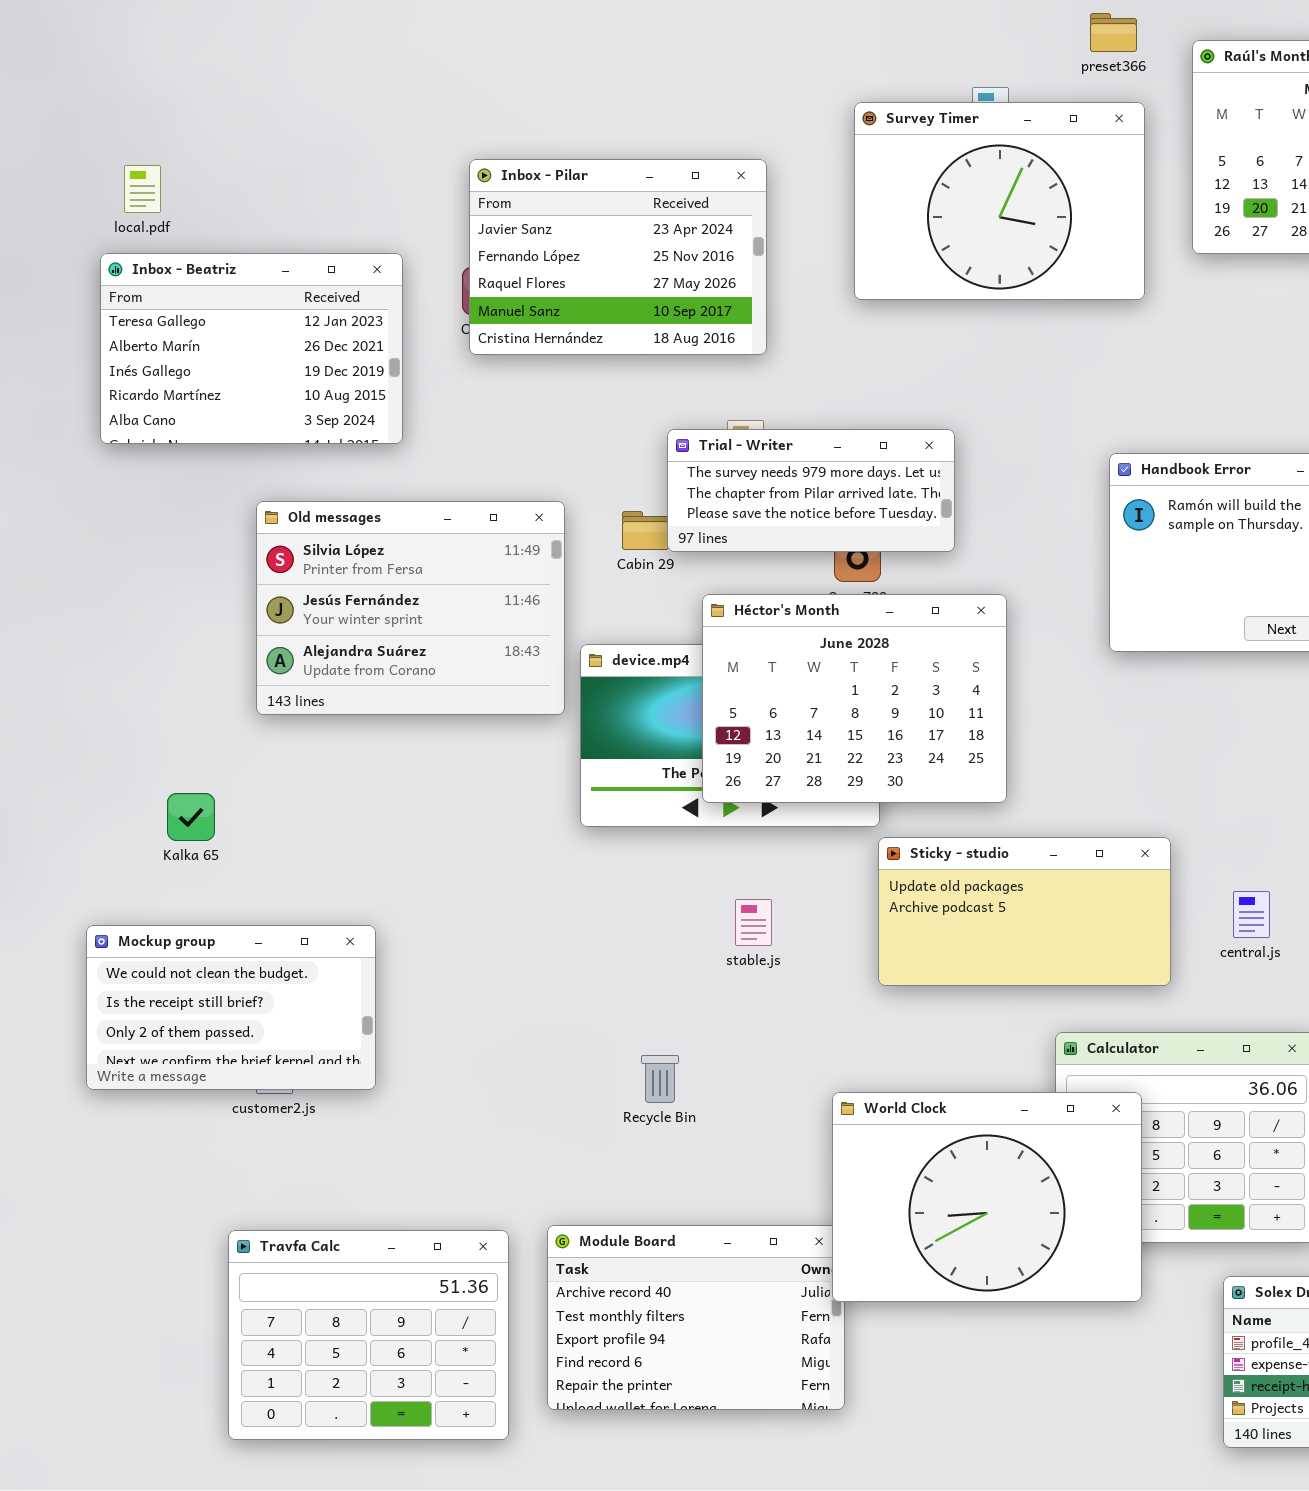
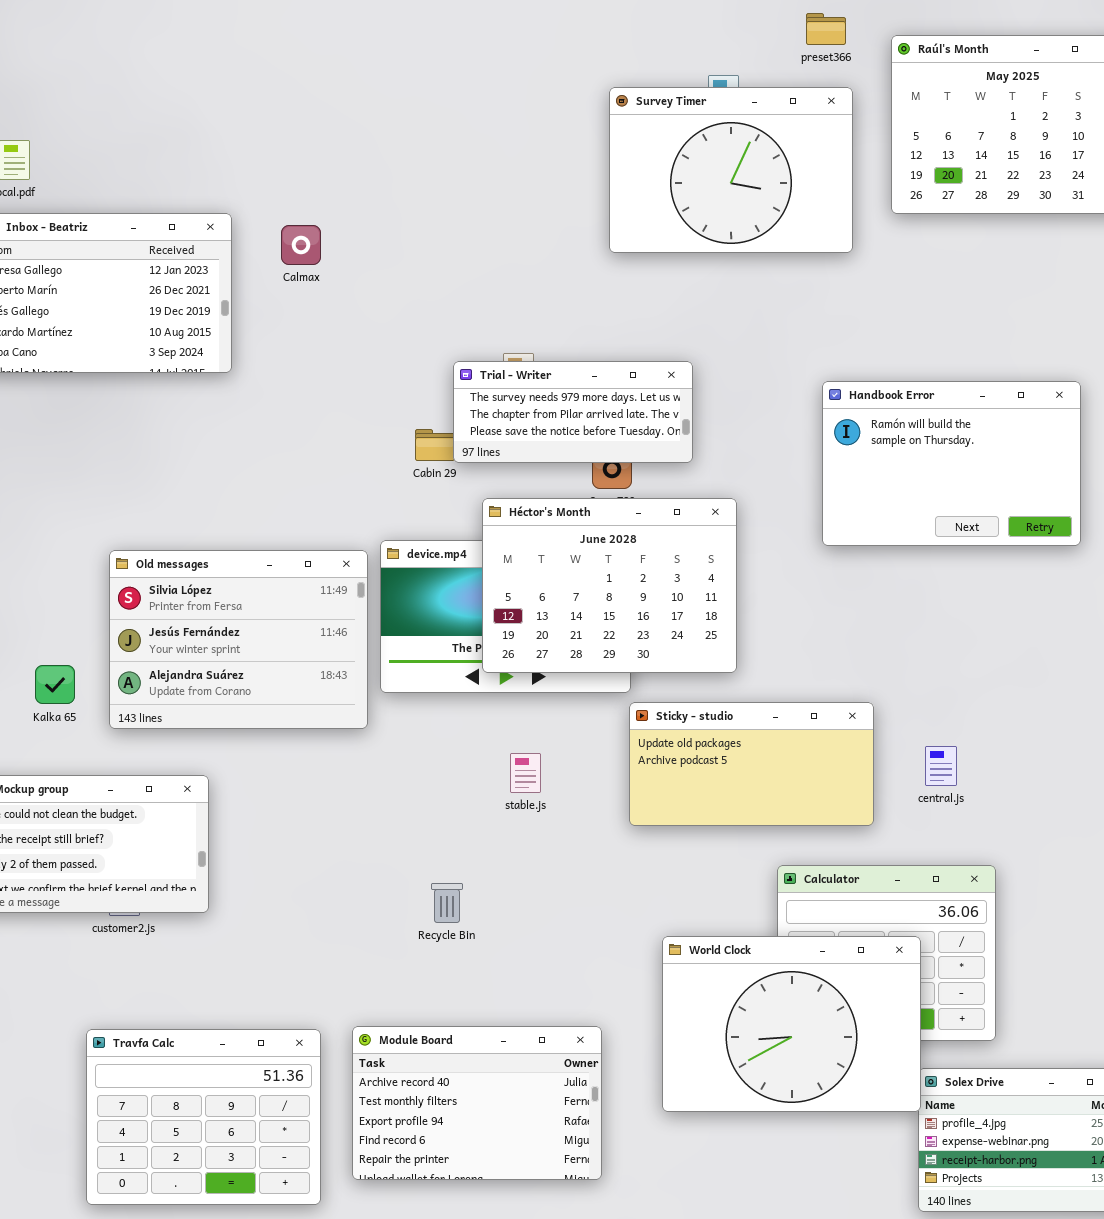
Inbox - Pilar: [469,159,767,355] -> none, closed
Old messages: [256,501,565,715] -> [109,550,368,729], moved
World Clock: [832,1092,1142,1302] -> [662,936,921,1112], moved

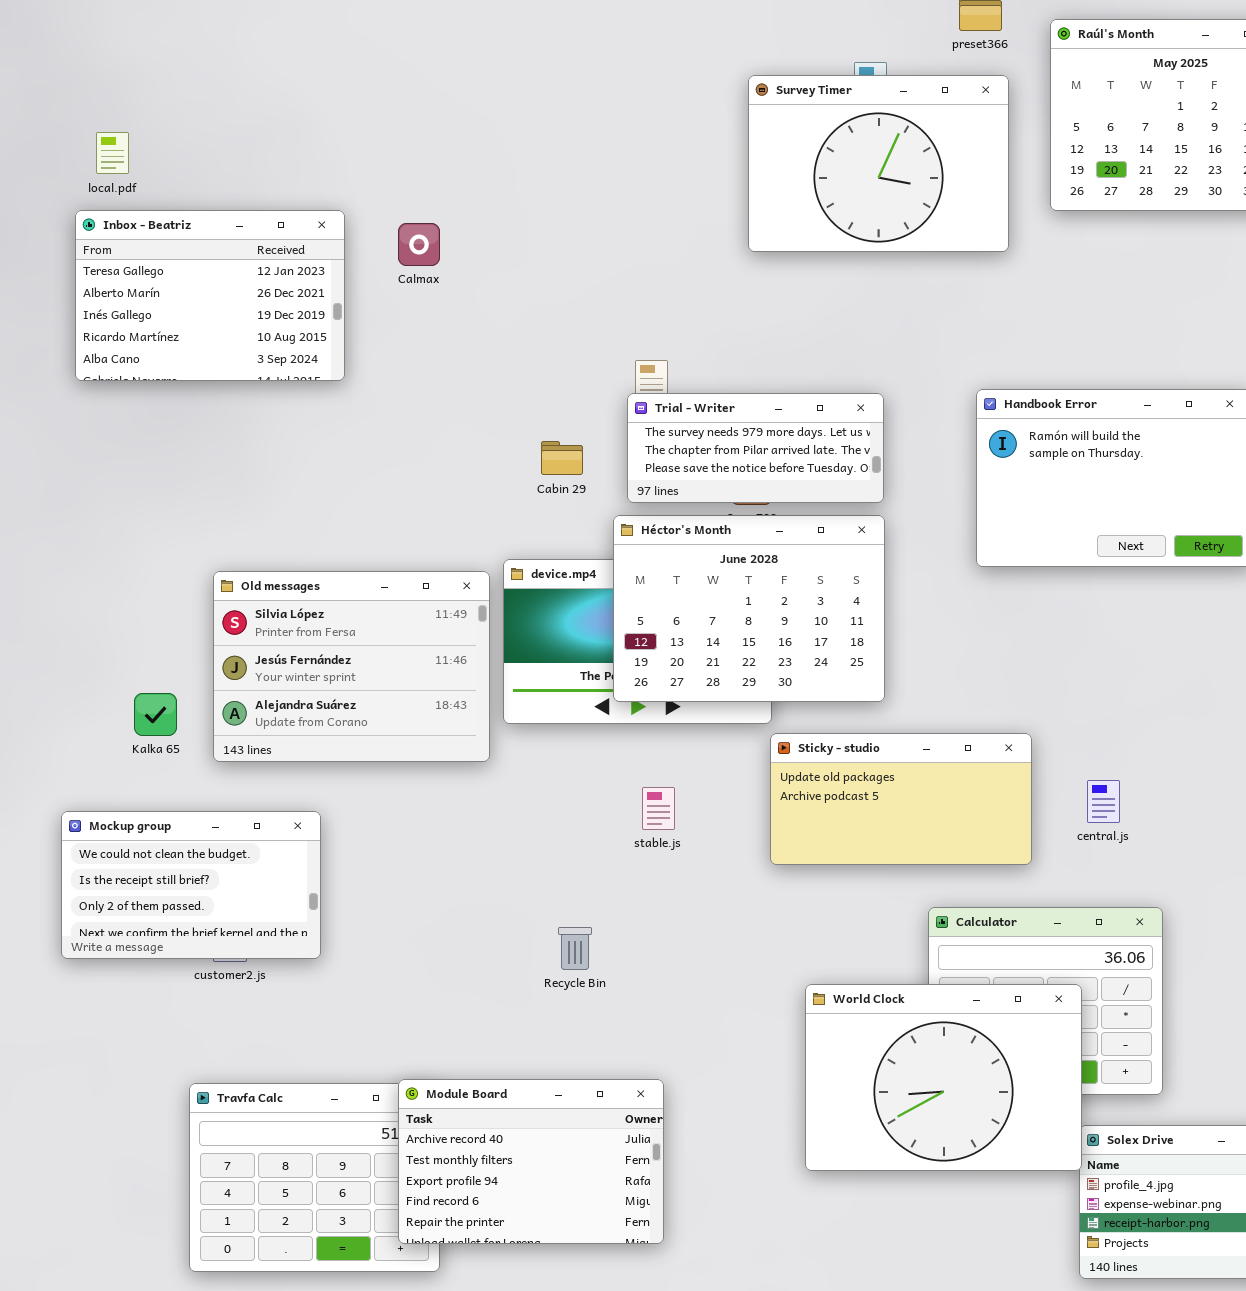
Trial - Writer: [453,361,693,463] -> [627,393,884,503], moved
Module Board: [352,1026,602,1180] -> [398,1079,664,1244], moved

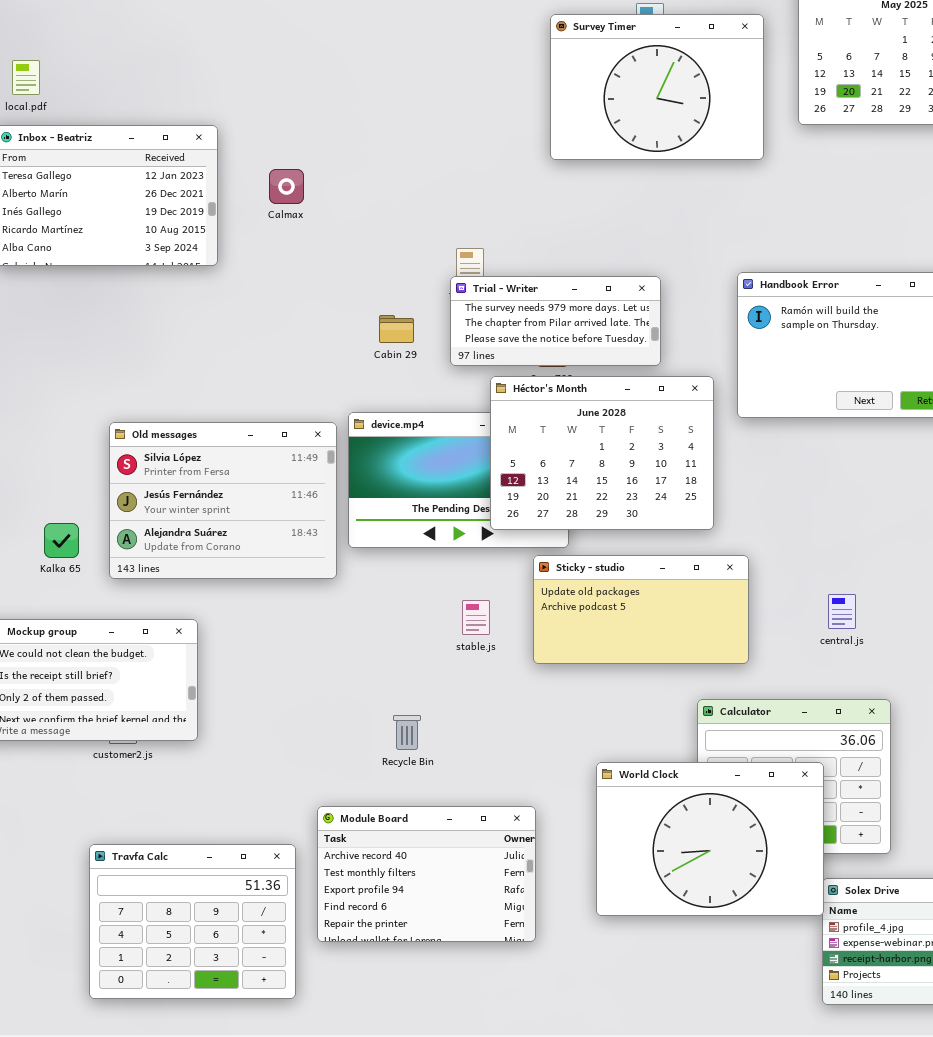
Calmax: [398,223,440,266] -> [269,169,304,204], moved
Héctor's Month: [613,515,885,702] -> [490,376,714,530], moved
Sticky - studio: [770,733,1032,865] -> [533,555,749,664], moved
Module Board: [398,1079,664,1244] -> [317,806,536,942], moved

